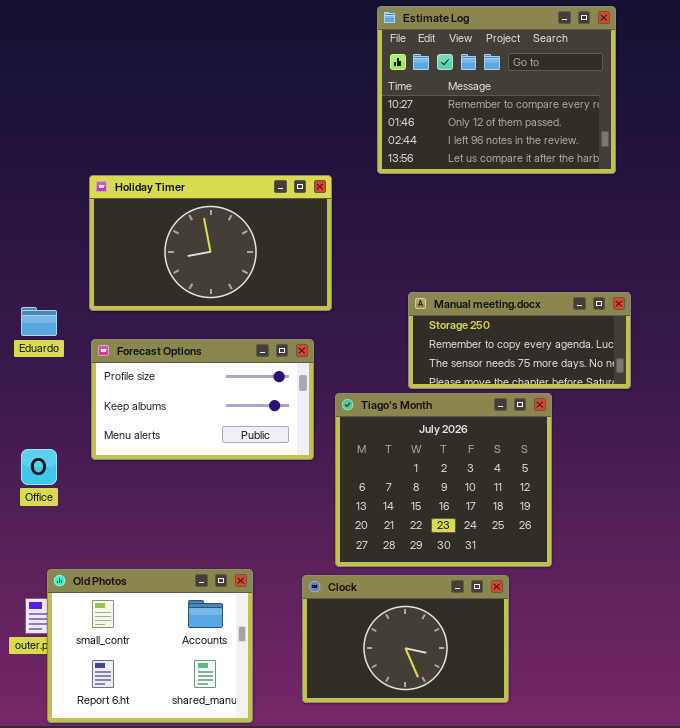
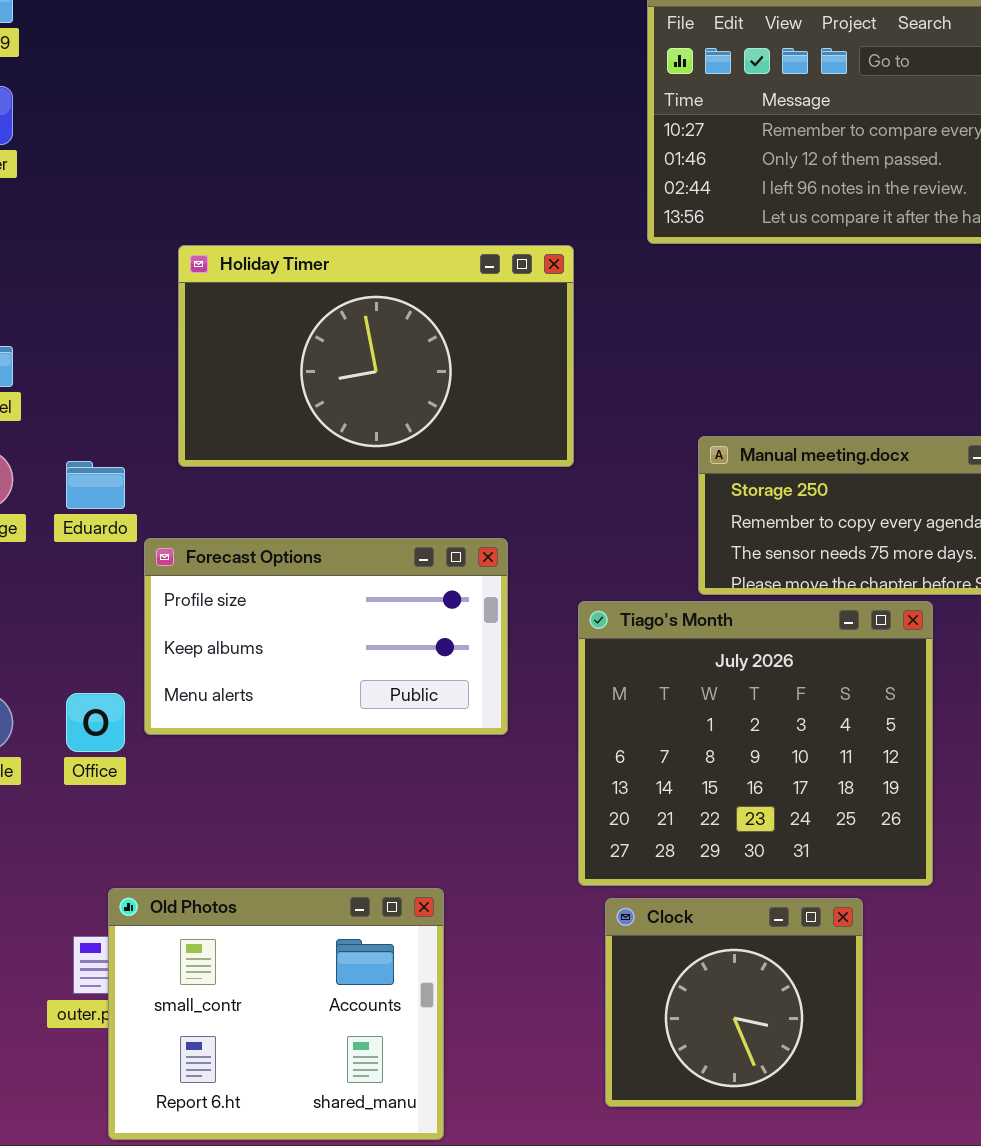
Forecast Options: [91,339,314,460] -> [144,538,508,735], moved
Clock: [302,575,509,703] -> [605,898,863,1107], resized

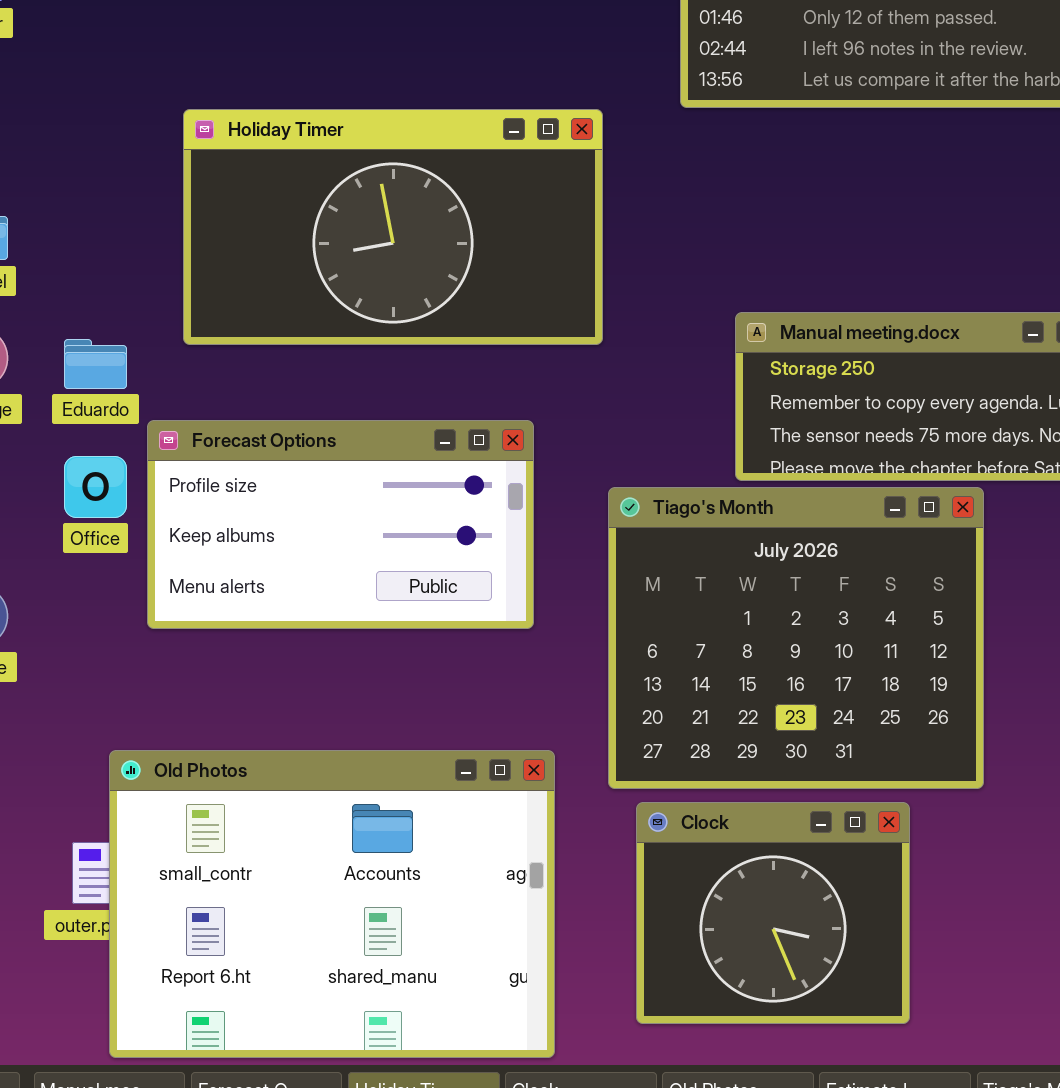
Office: [66,693,125,752] -> [64,456,127,518], moved
Old Photos: [108,888,444,1140] -> [109,750,555,1058], resized

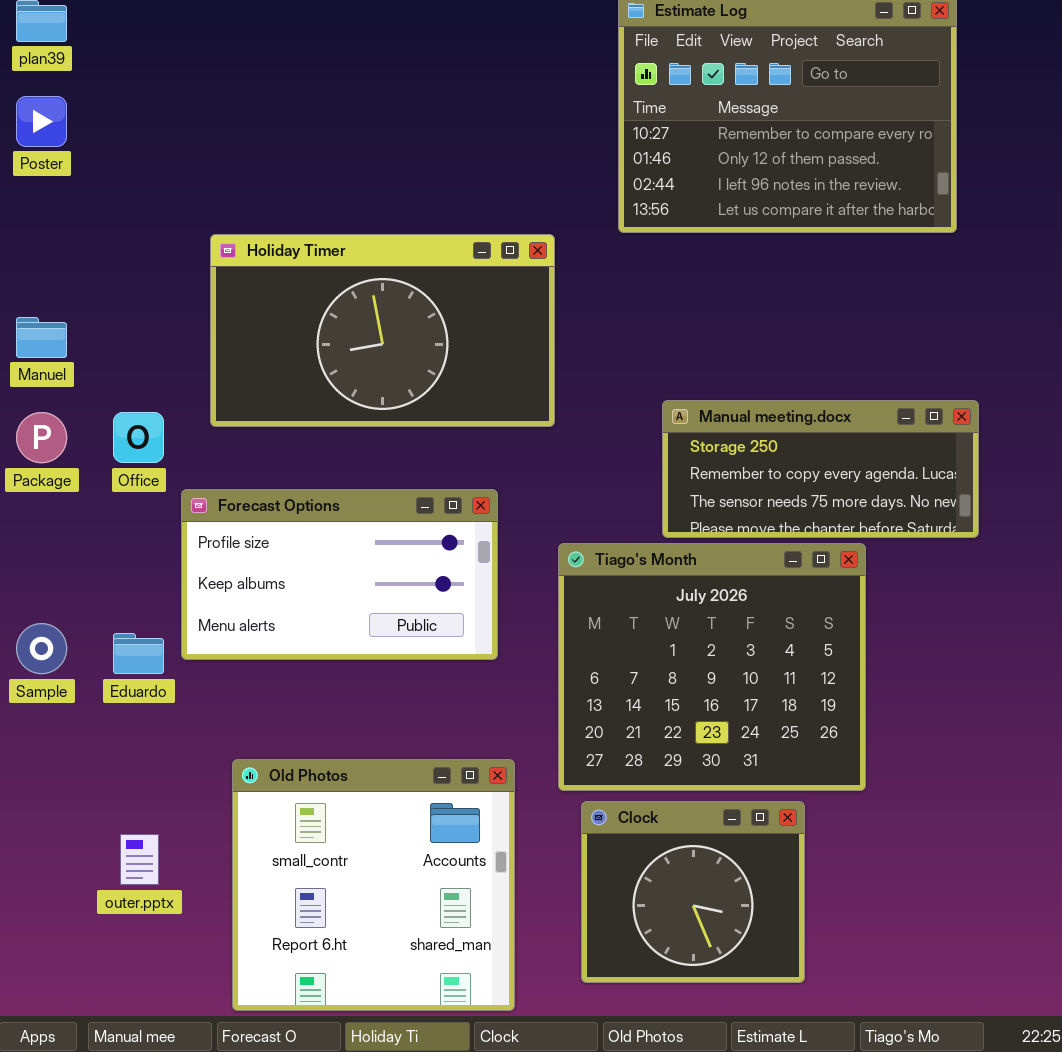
Eduardo: [64,339,127,389] -> [113,633,164,674], moved
Office: [64,456,127,518] -> [113,412,164,463], moved
Old Photos: [109,750,555,1058] -> [232,759,515,1011], resized

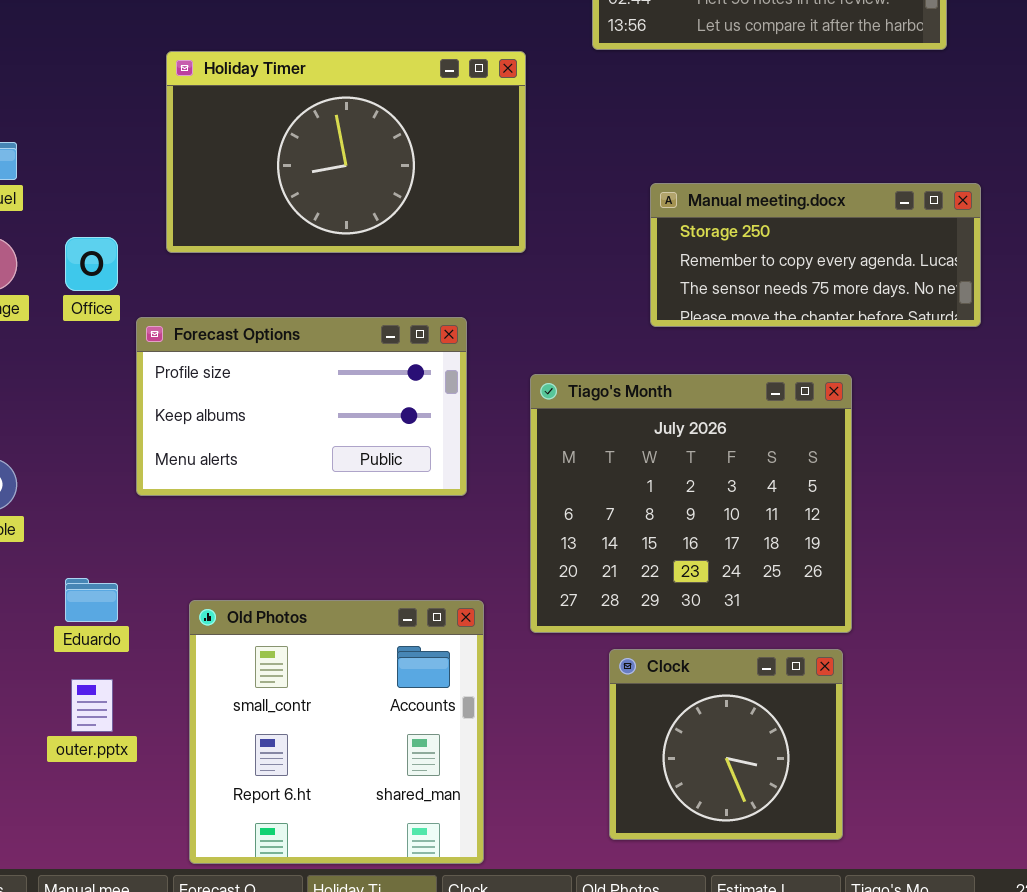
Manual meeting.docx: [662,400,979,538] -> [650,183,981,327], moved
Eduardo: [113,633,164,674] -> [65,578,118,622], moved
Clock: [581,801,805,983] -> [609,649,843,840], moved

